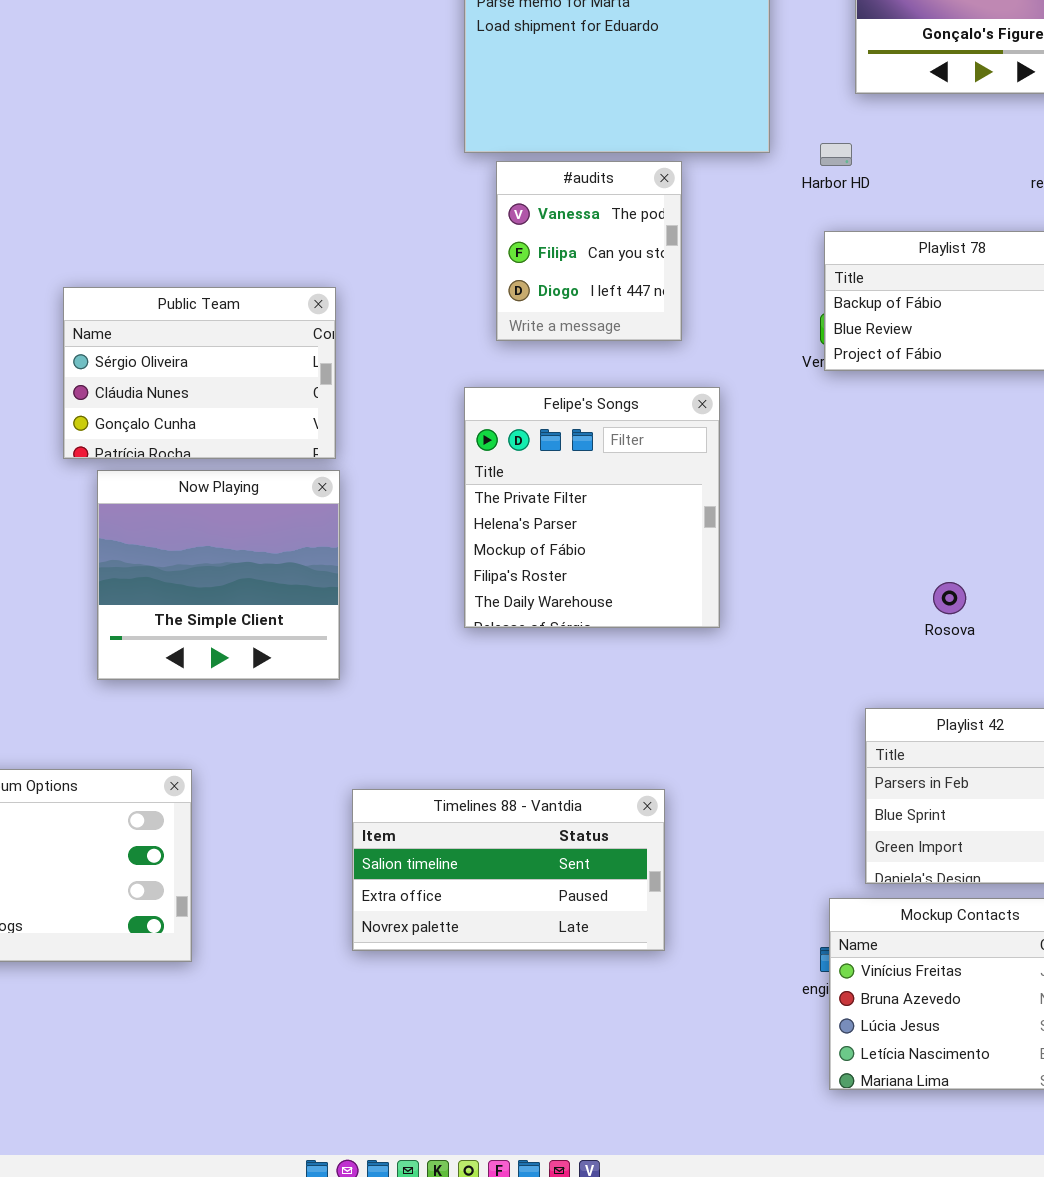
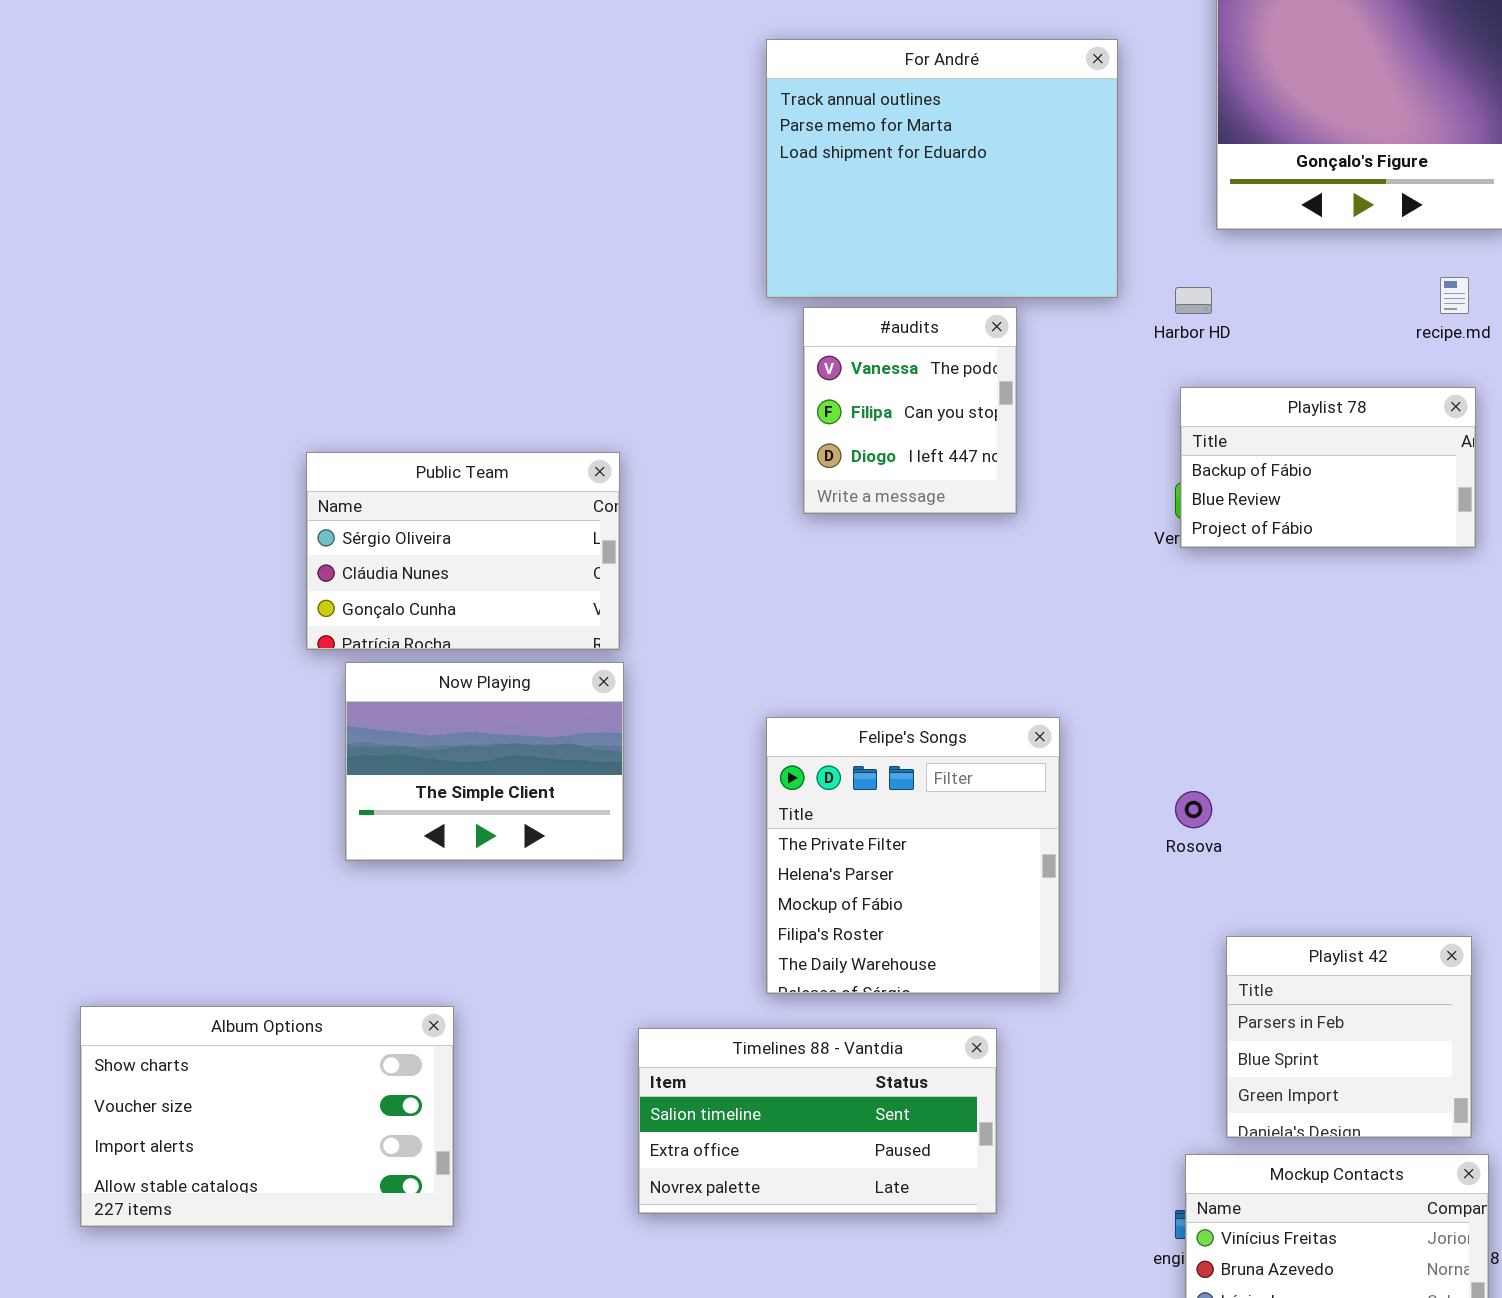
Felipe's Songs: [464,387,720,628] -> [766,717,1060,994], moved
Now Playing: [97,470,340,680] -> [345,662,624,861], resized
Rosova: [933,582,966,614] -> [1175,791,1212,828], moved

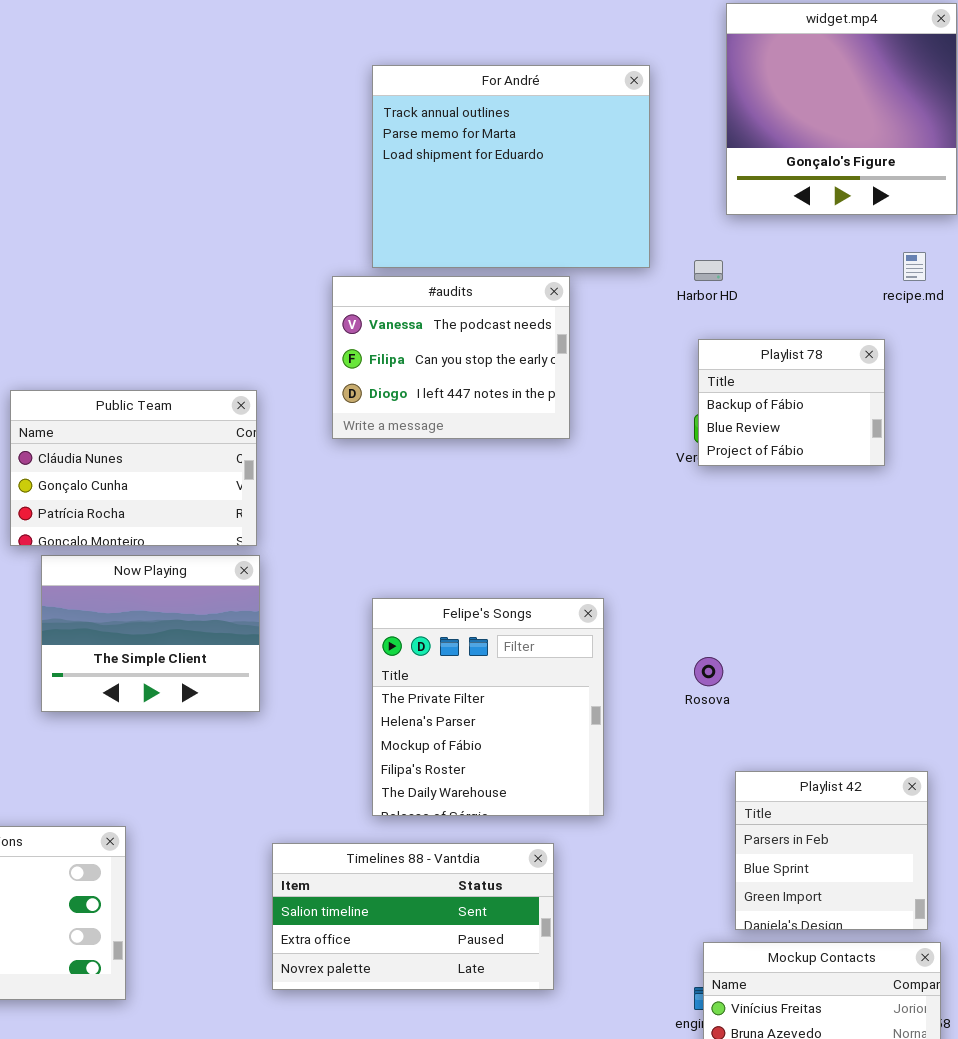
#audits: [803,307,1017,514] -> [332,276,570,439], resized
Playlist 78: [1180,387,1476,548] -> [698,339,885,466], resized
Public Team: [306,452,620,650] -> [10,390,257,546], scrolled down 1 row

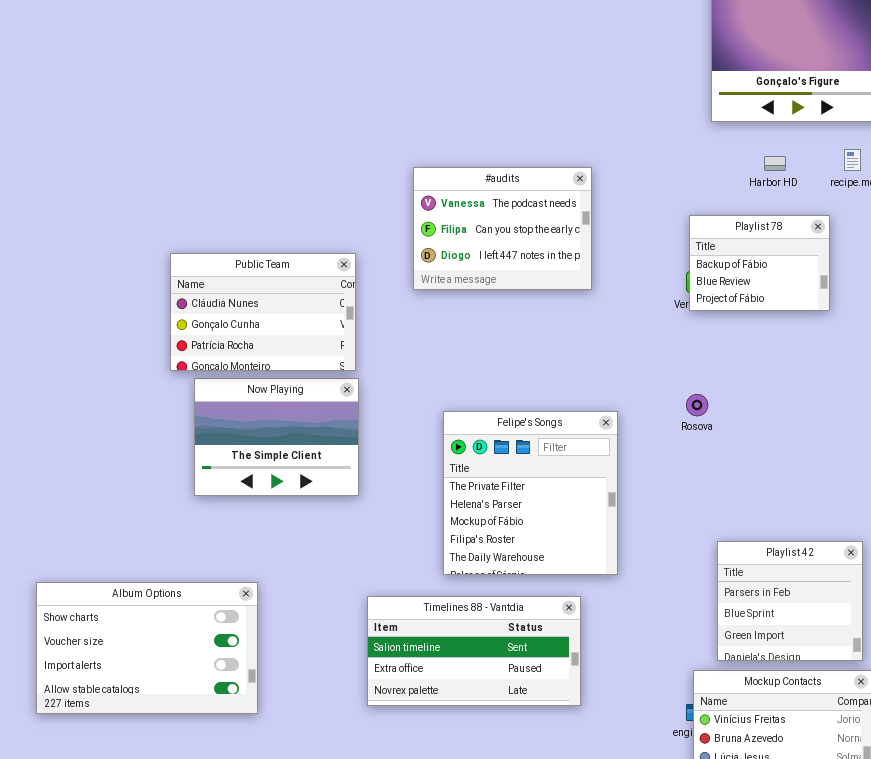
For André: [372,65,650,268] -> none, closed
Harbor HD: [694,260,723,281] -> [764,156,786,171], moved
Rosova: [694,657,723,686] -> [686,394,708,416], moved

